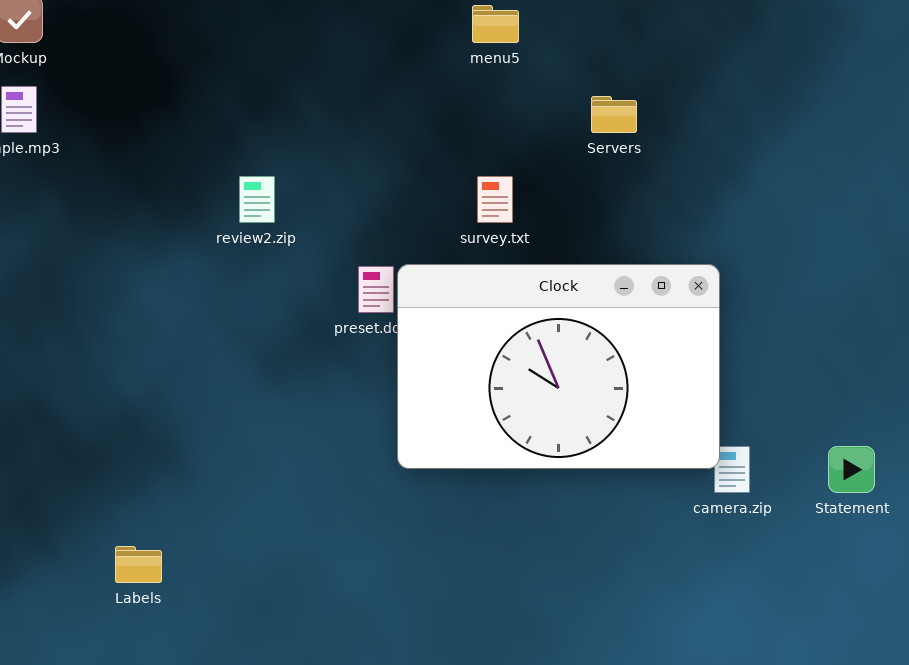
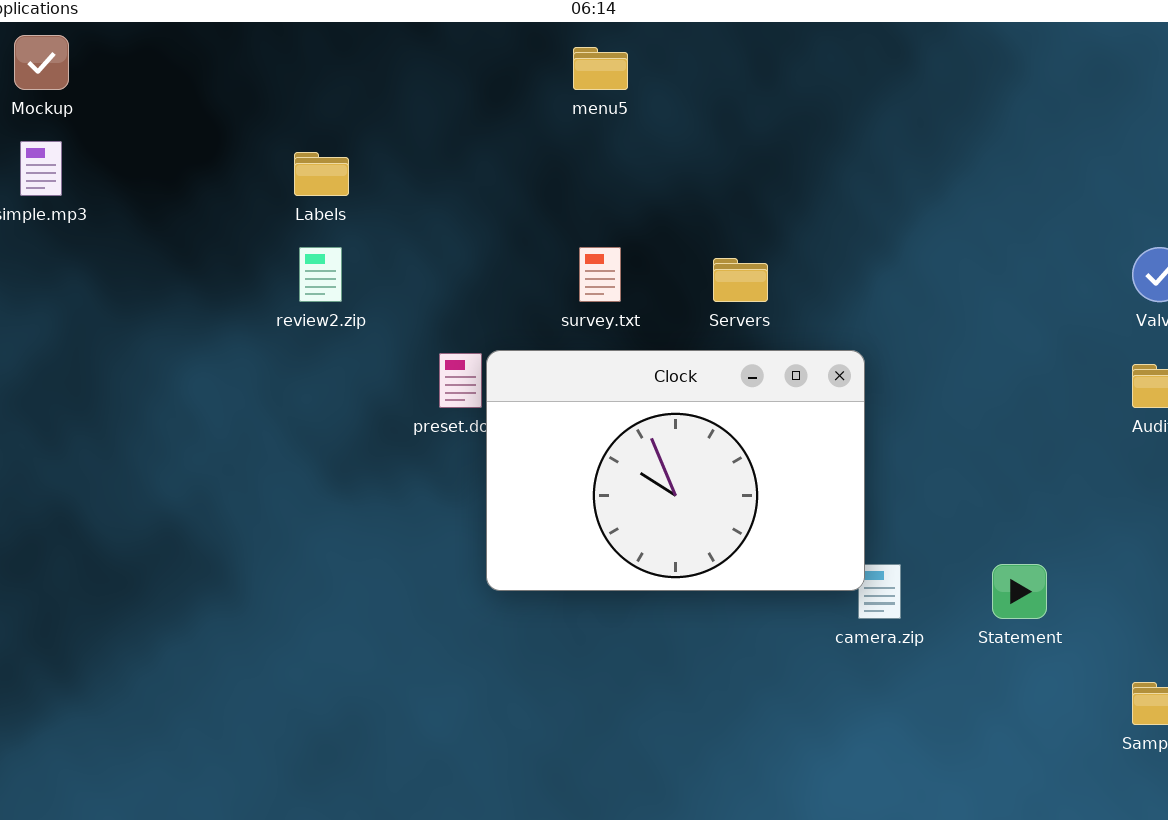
Servers: [591,96,637,133] -> [713,258,768,302], moved
Labels: [115,546,162,583] -> [294,152,349,196], moved

